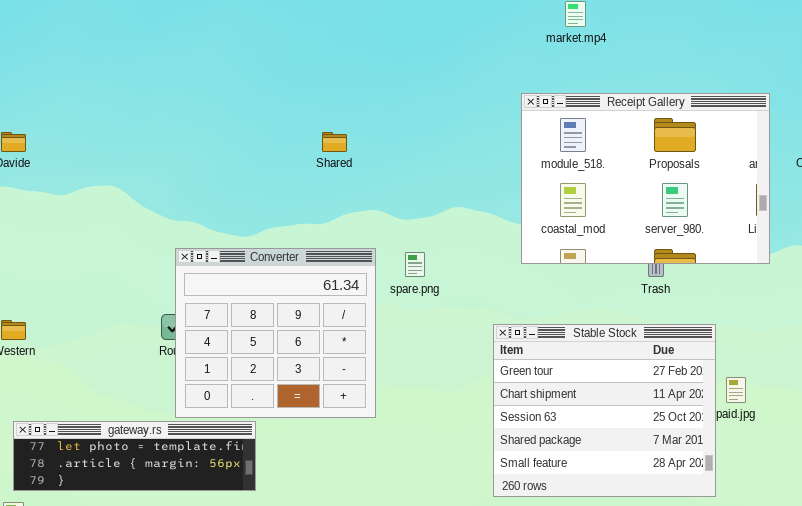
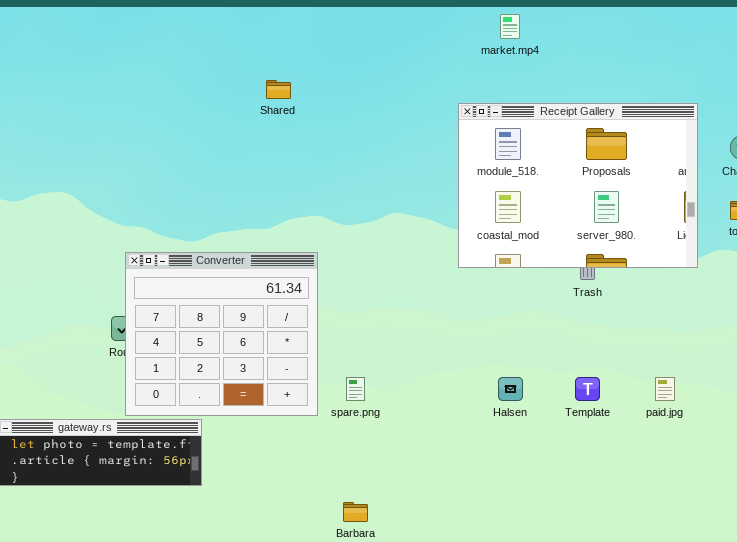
Shared: [322,132,347,152] -> [266,80,291,99], moved
spare.png: [405,252,425,277] -> [346,377,365,401], moved
Stable Stock: [493,324,716,497] -> none, closed

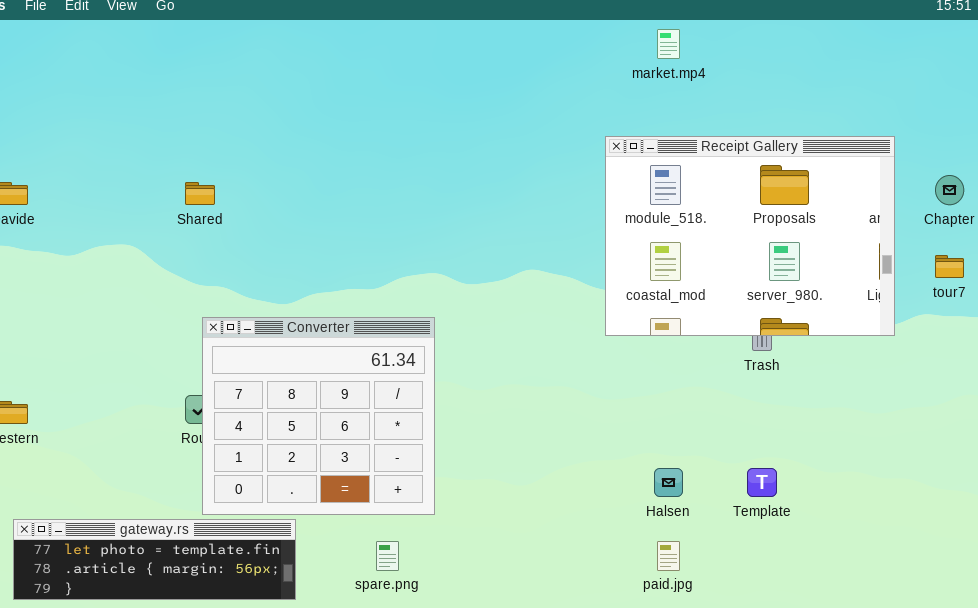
Shared: [266,80,291,99] -> [185,182,215,205], moved
spare.png: [346,377,365,401] -> [376,541,399,571], moved
paid.jpg: [655,377,675,401] -> [657,541,680,571], moved

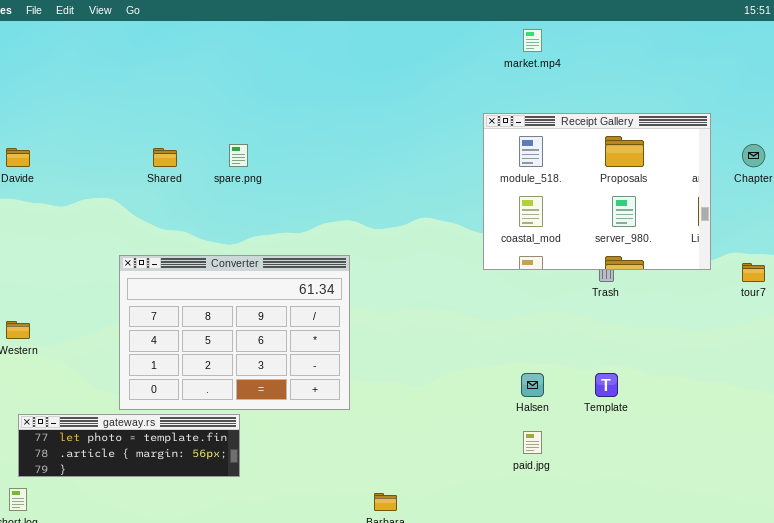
tour7: [935,255,964,278] -> [742,263,765,282], moved
Converter: [202,317,435,515] -> [119,255,350,410], resized
spare.png: [376,541,399,571] -> [229,144,248,167], moved

